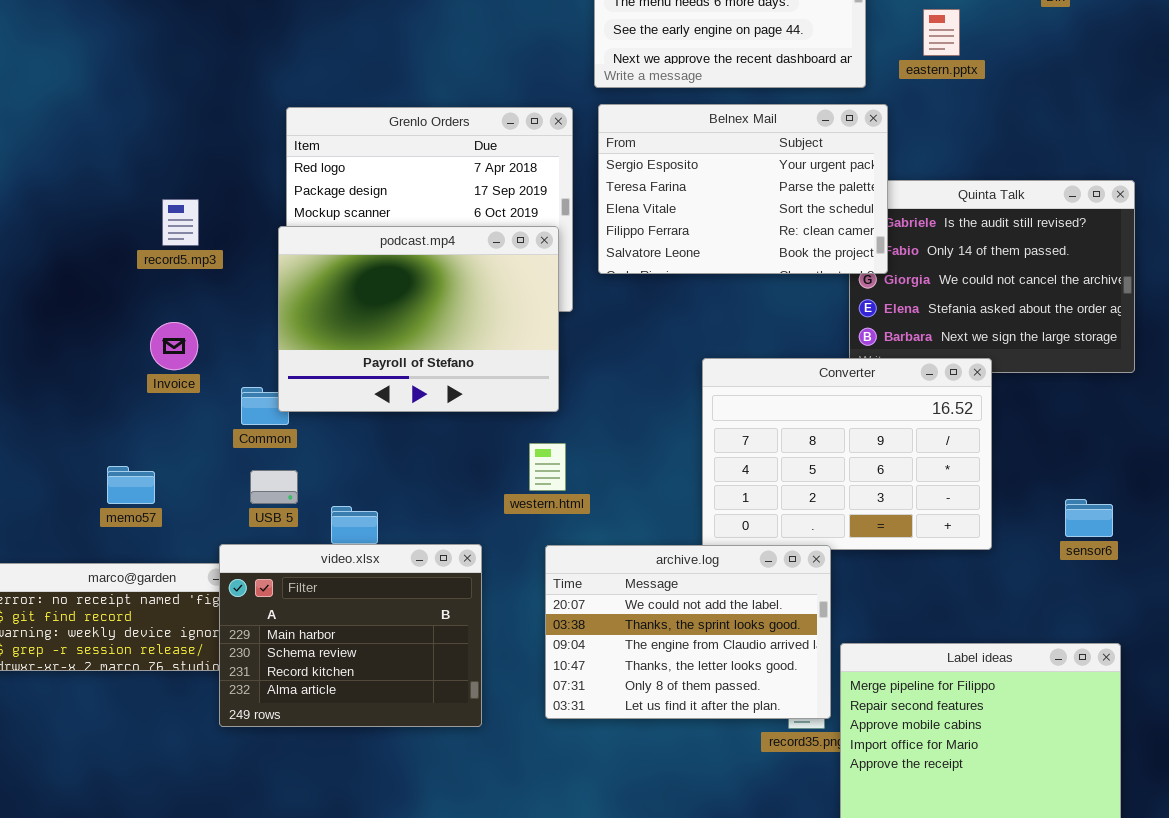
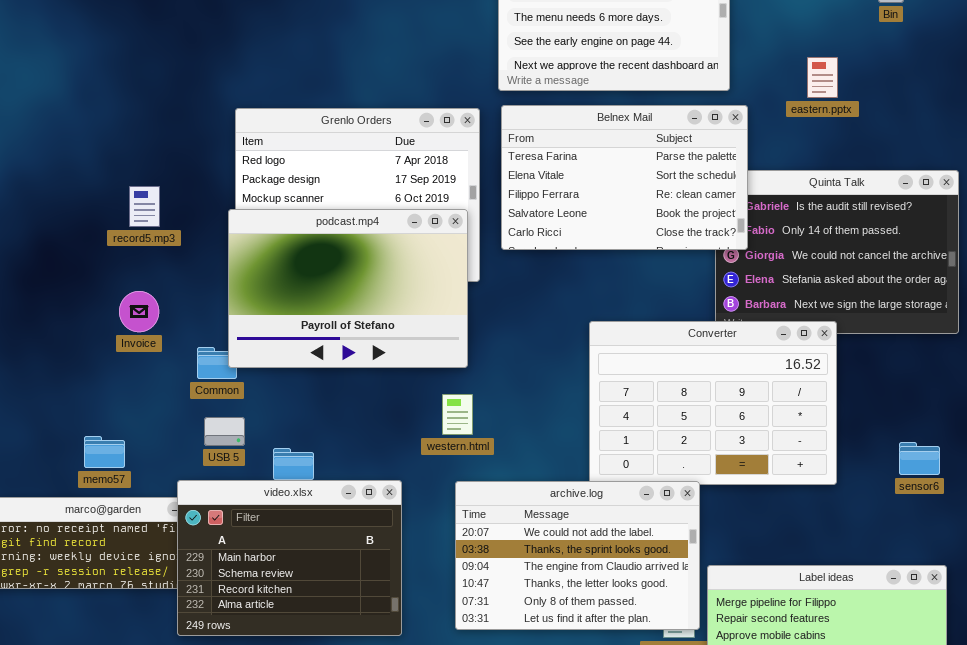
eastern.pptx: [923,9,960,56] -> [807,57,838,98], moved
Belnex Mail: [598,104,888,274] -> [501,105,748,250], scrolled down 1 row
memo57: [107,466,155,504] -> [84,436,125,468], moved

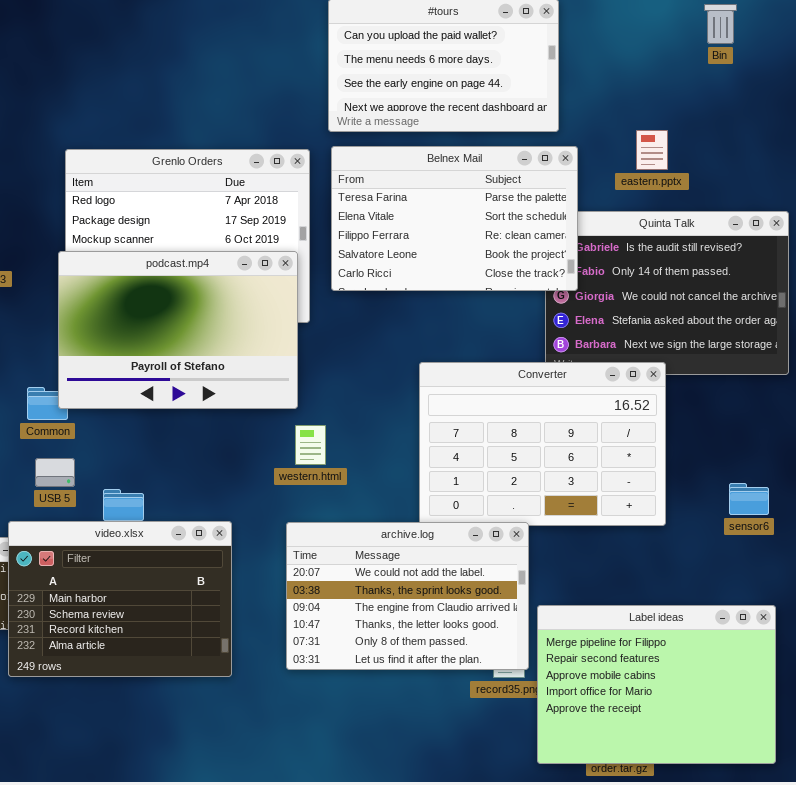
eastern.pptx: [807,57,838,98] -> [636,130,668,170], moved
western.html: [442,394,473,435] -> [295,425,326,465], moved

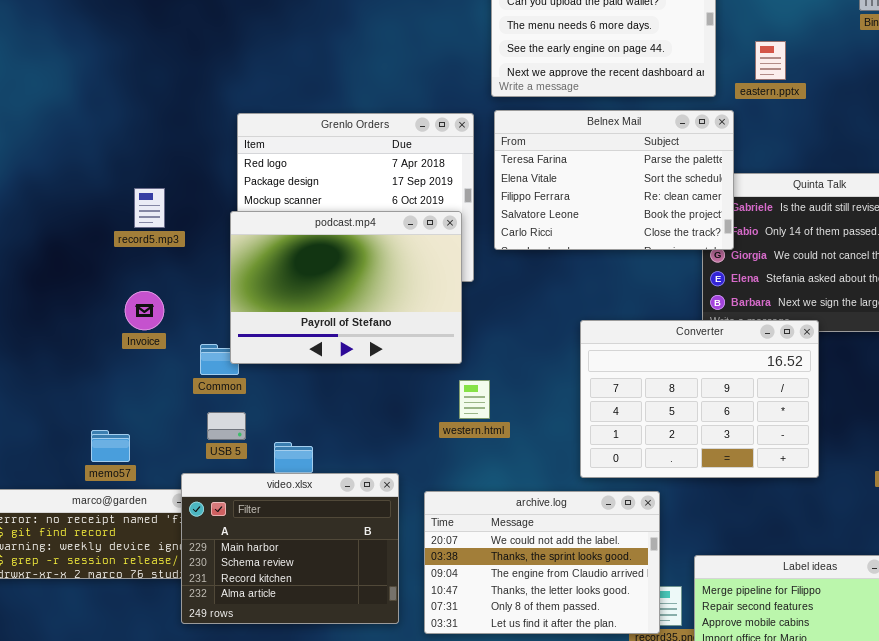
eastern.pptx: [636,130,668,170] -> [755,41,786,80], moved
archive.log: [286,522,529,670] -> [424,491,660,634], moved

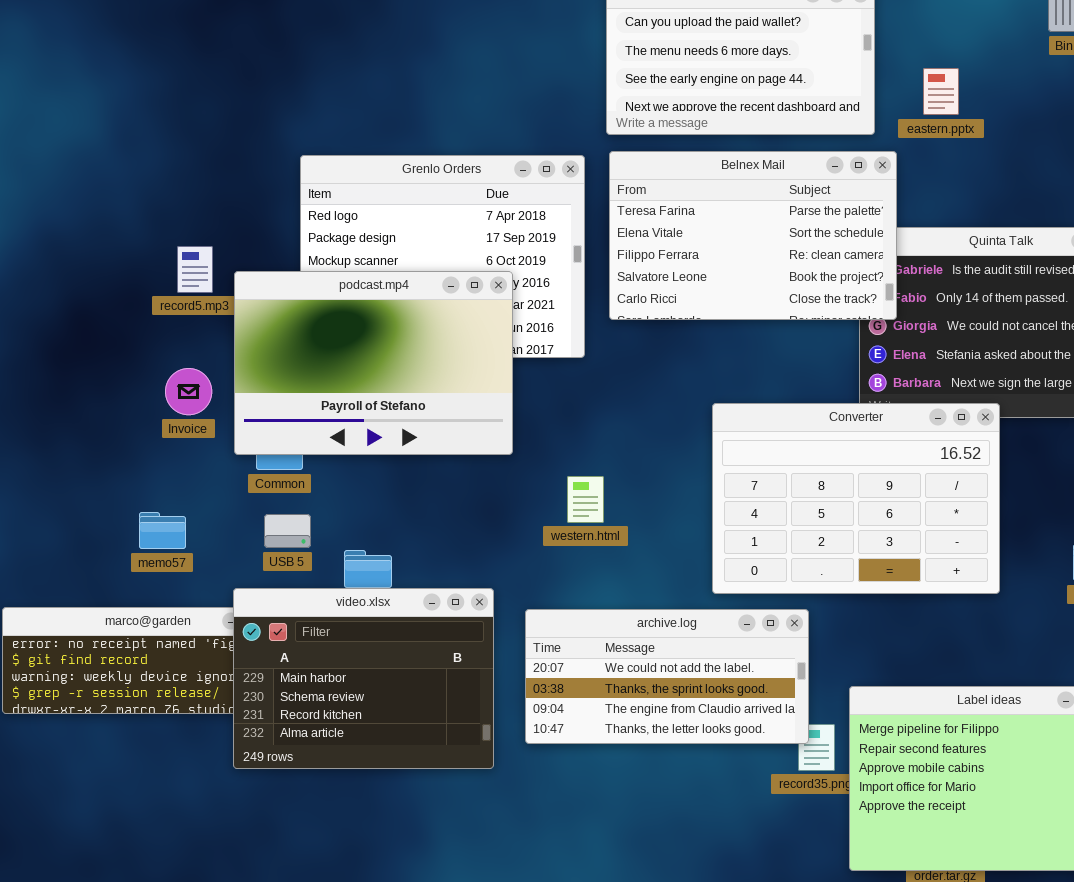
podcast.mp4: [230,211,462,364] -> [234,271,513,455], moved
memo57: [91,430,130,462] -> [139,512,186,549], moved
archive.log: [424,491,660,634] -> [525,609,809,744], resized

